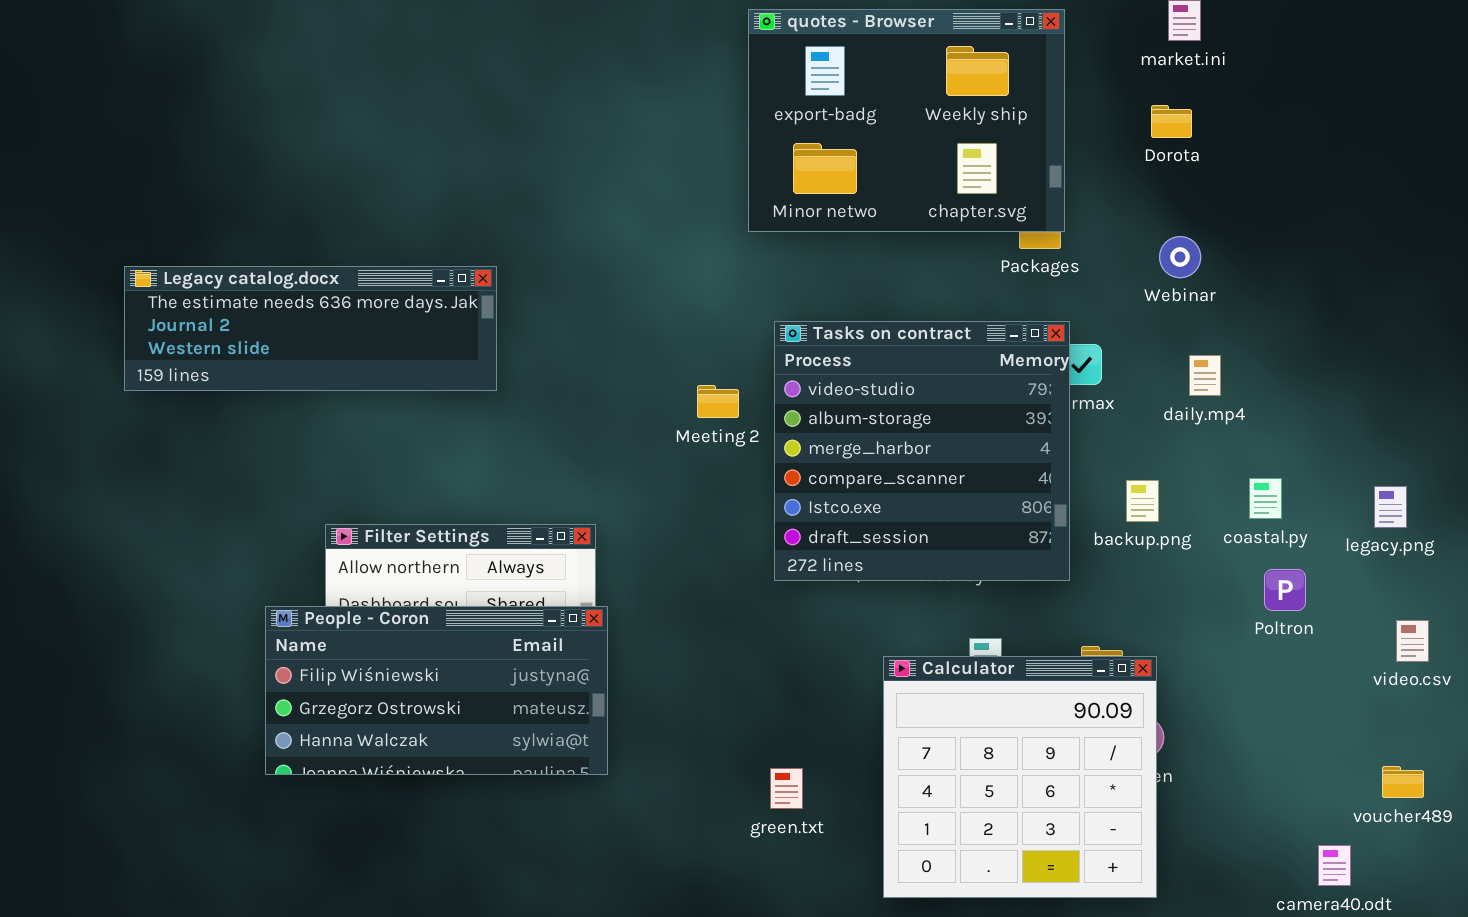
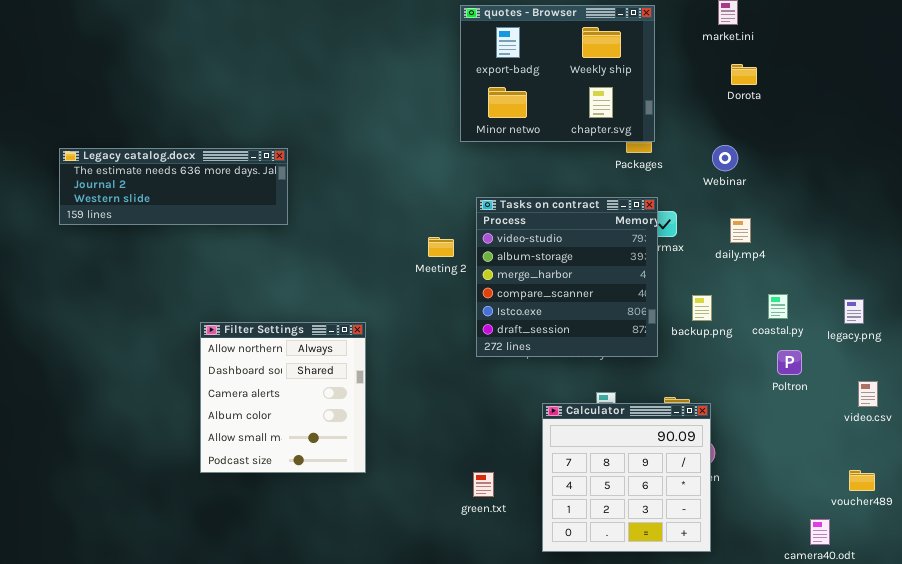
Dorota: [1151,105,1192,138] -> [731,64,757,85], moved
Legacy catalog.docx: [124,266,497,391] -> [59,148,288,225], moved
People - Coron: [265,606,608,775] -> none, closed

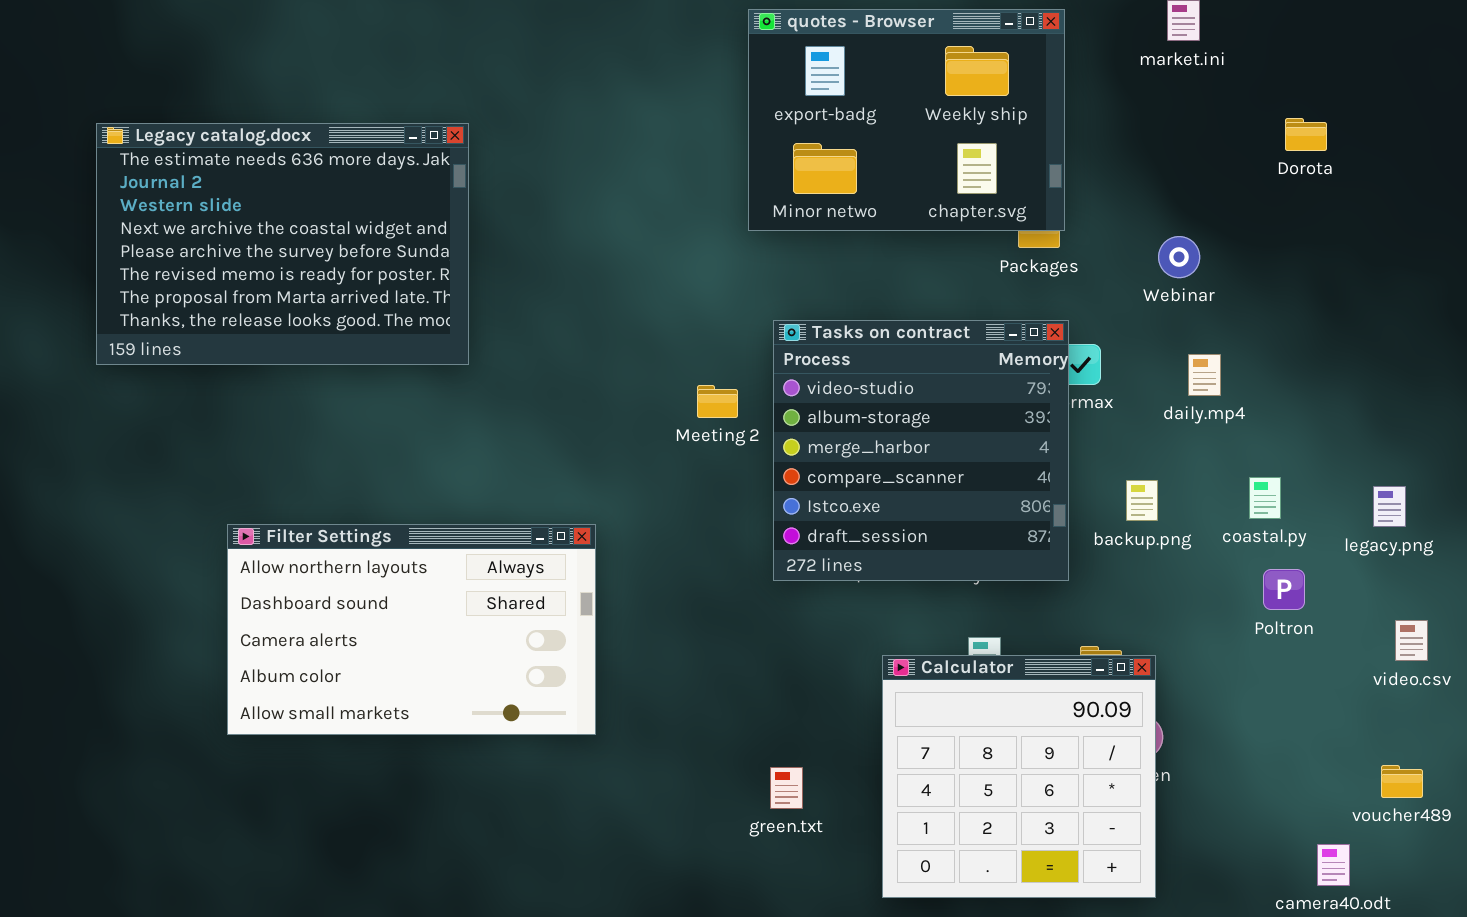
Dorota: [731,64,757,85] -> [1285,118,1327,151], moved
Legacy catalog.docx: [59,148,288,225] -> [96,123,469,365], resized
Filter Settings: [200,322,366,473] -> [227,524,596,735], resized

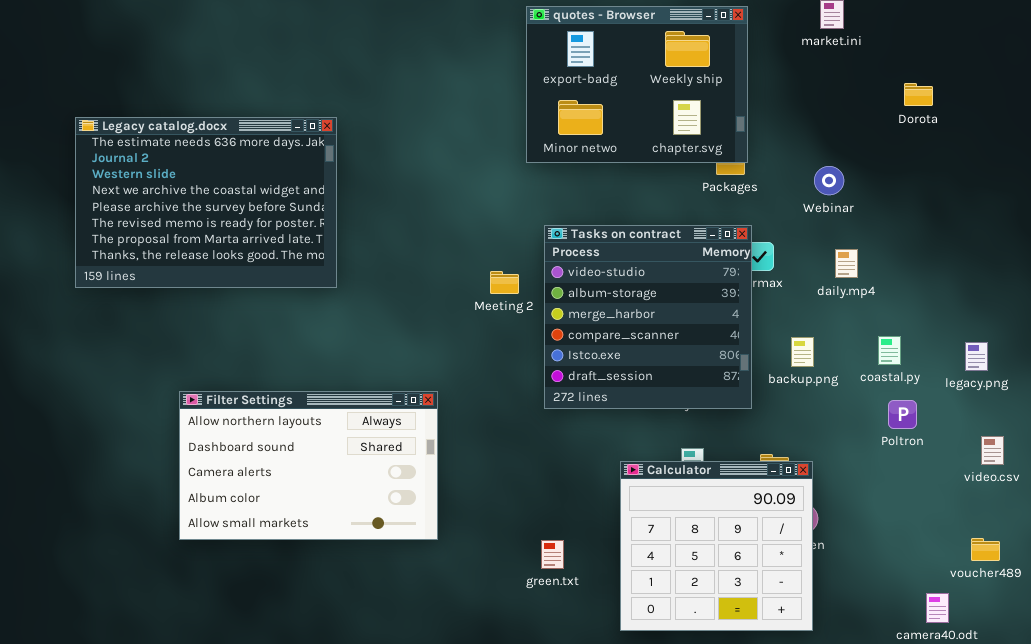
Legacy catalog.docx: [96,123,469,365] -> [75,117,337,288], moved
Filter Settings: [227,524,596,735] -> [179,391,438,540], moved

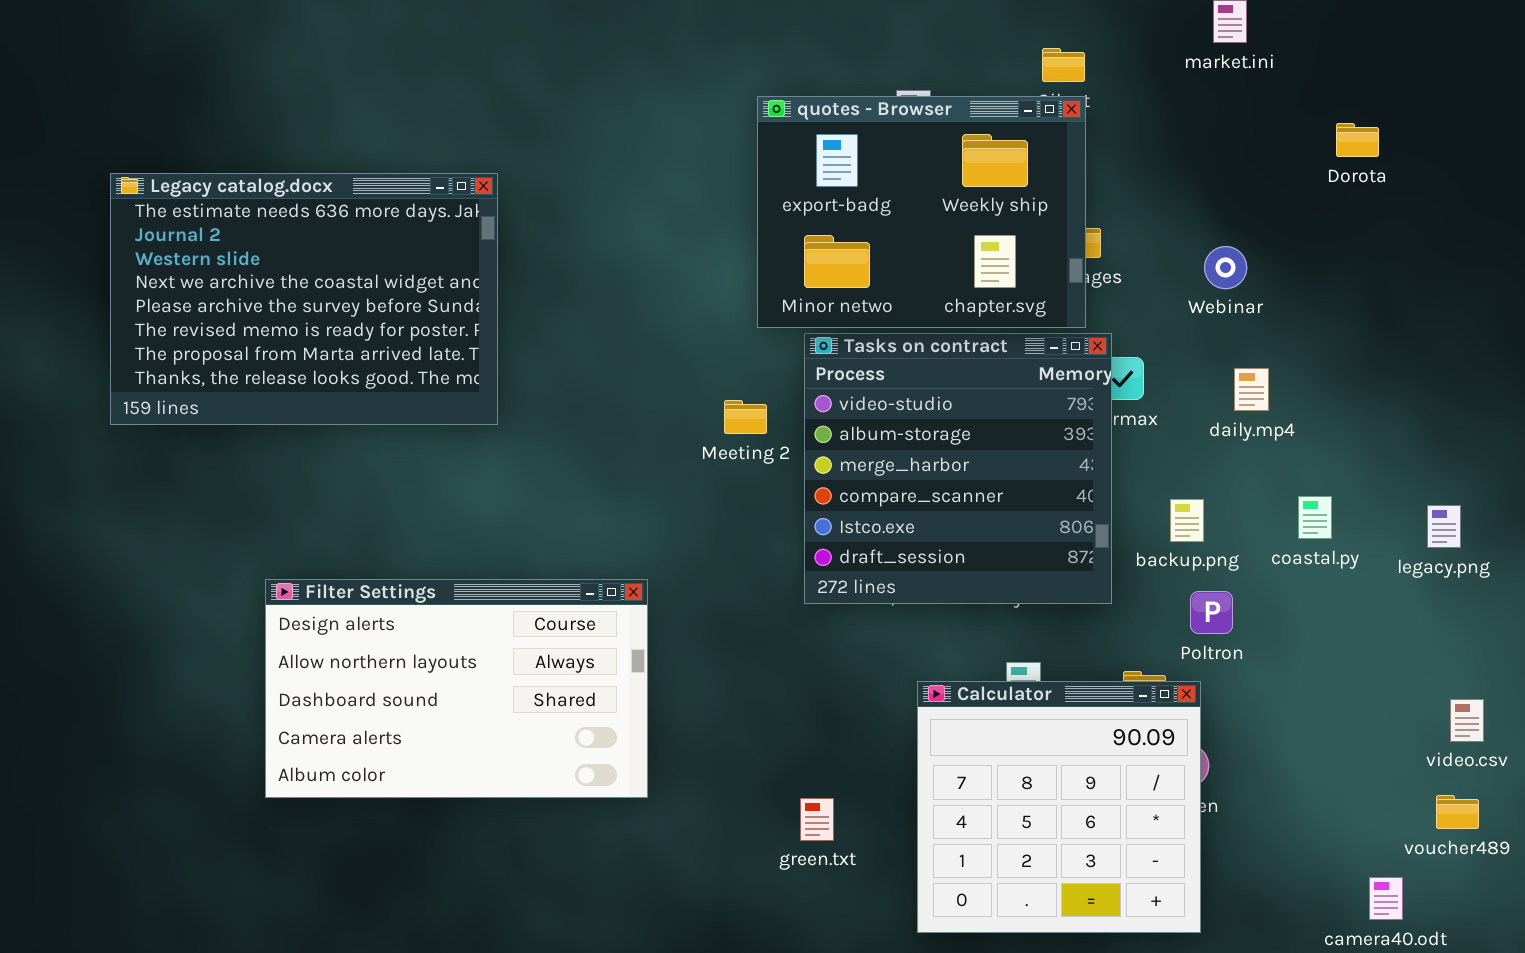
quotes - Browser: [526,6,748,163] -> [757,96,1086,328], moved
Filter Settings: [179,391,438,540] -> [265,579,648,798], scrolled up 1 row
Poltron: [888,400,917,429] -> [1190,591,1233,634], moved
video.csv: [981,436,1004,465] -> [1450,699,1484,742], moved

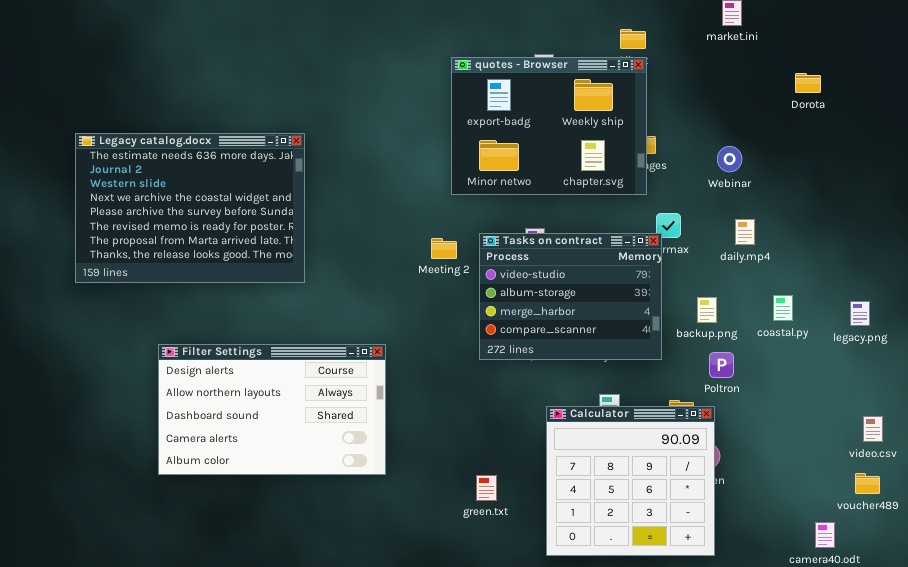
Legacy catalog.docx: [110,173,498,425] -> [75,133,305,283], moved
Tasks on contract: [804,333,1112,604] -> [479,233,662,360], resized

